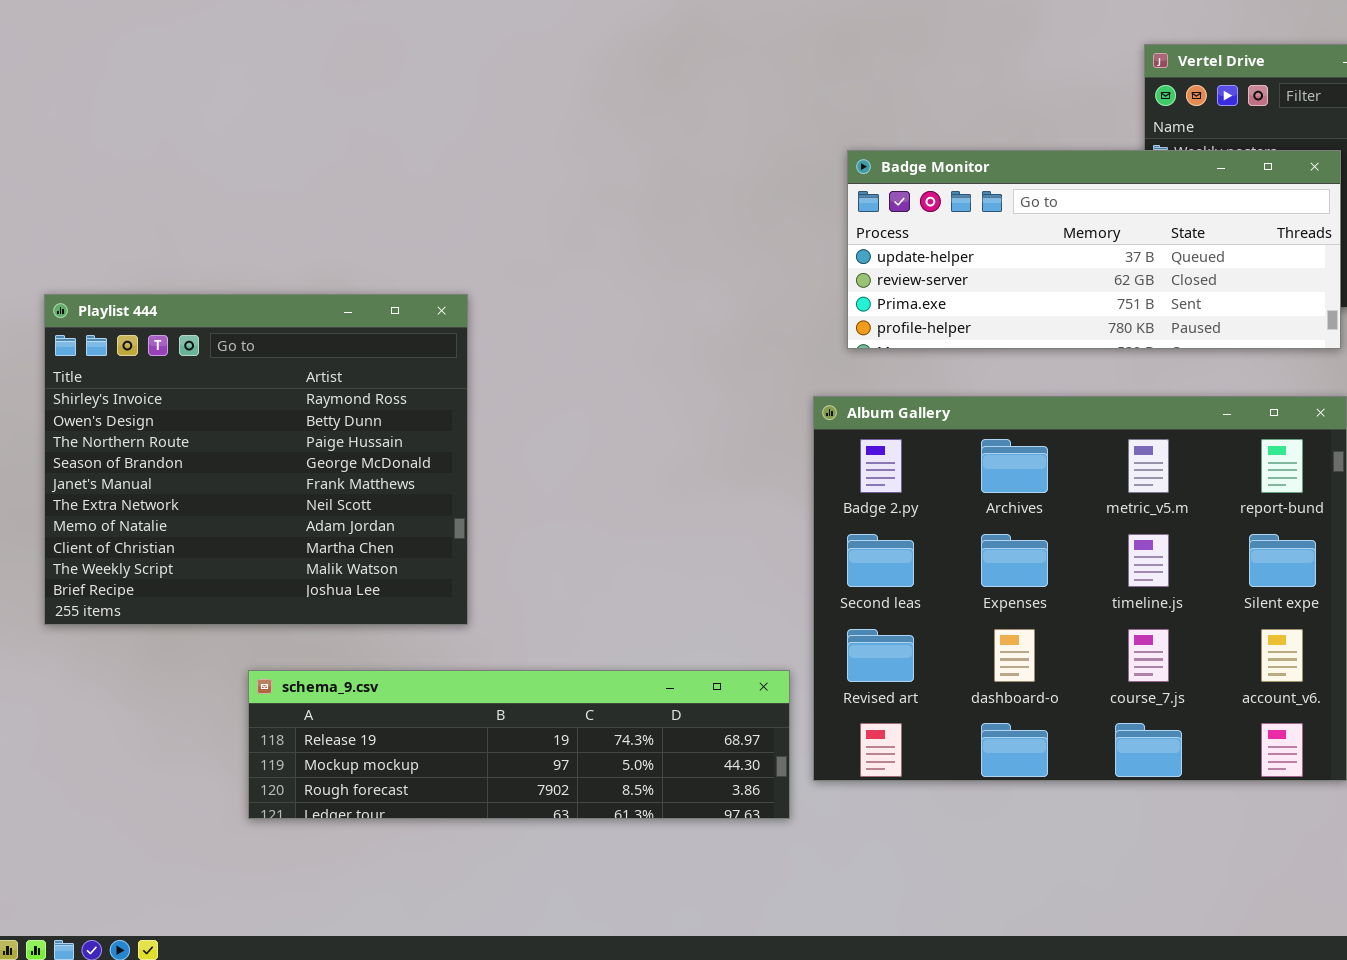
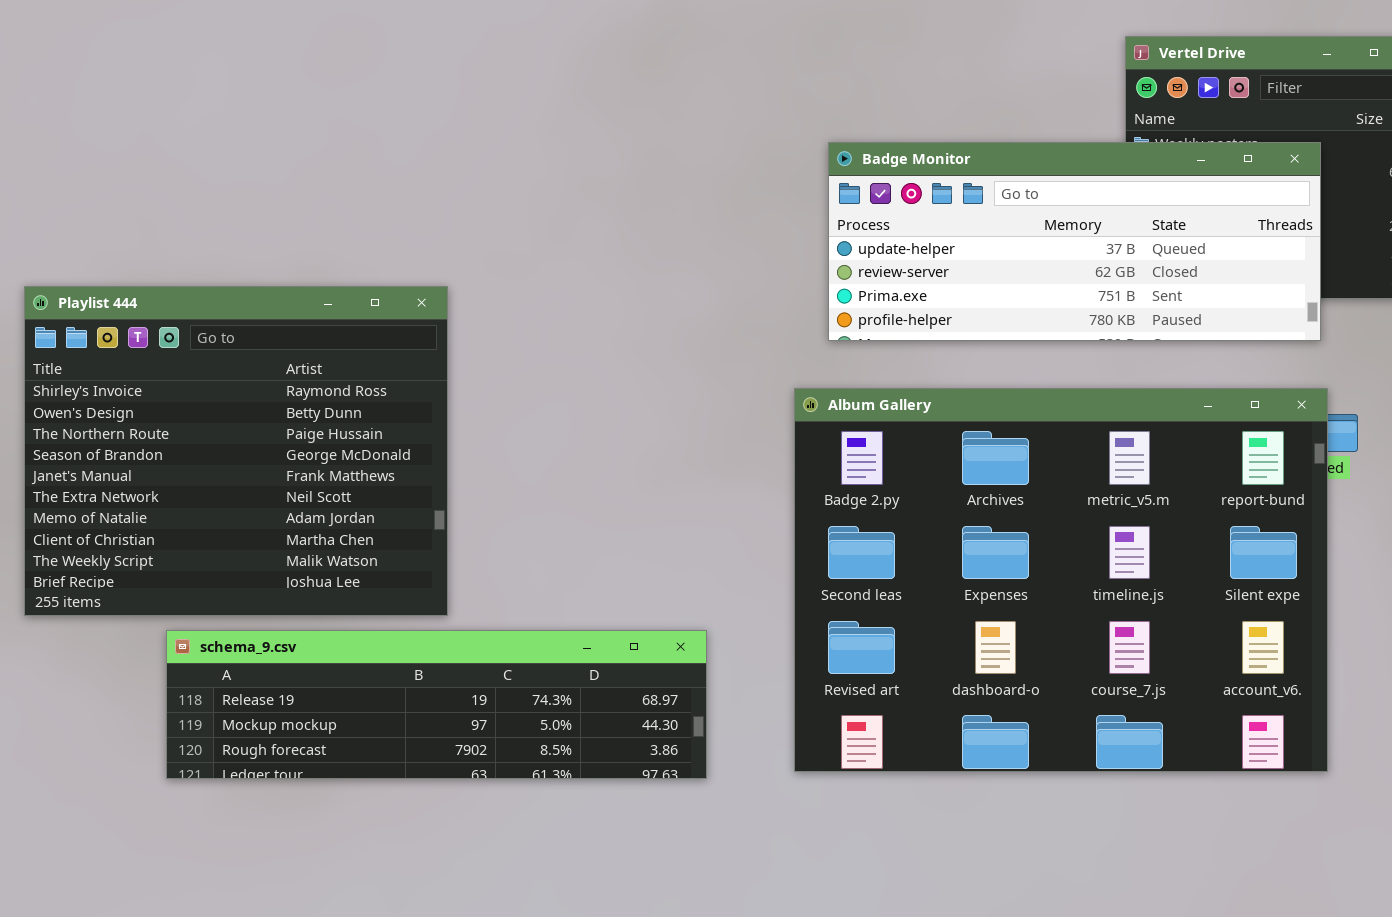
schema_9.csv: [248,670,790,819] -> [166,630,707,779], moved

